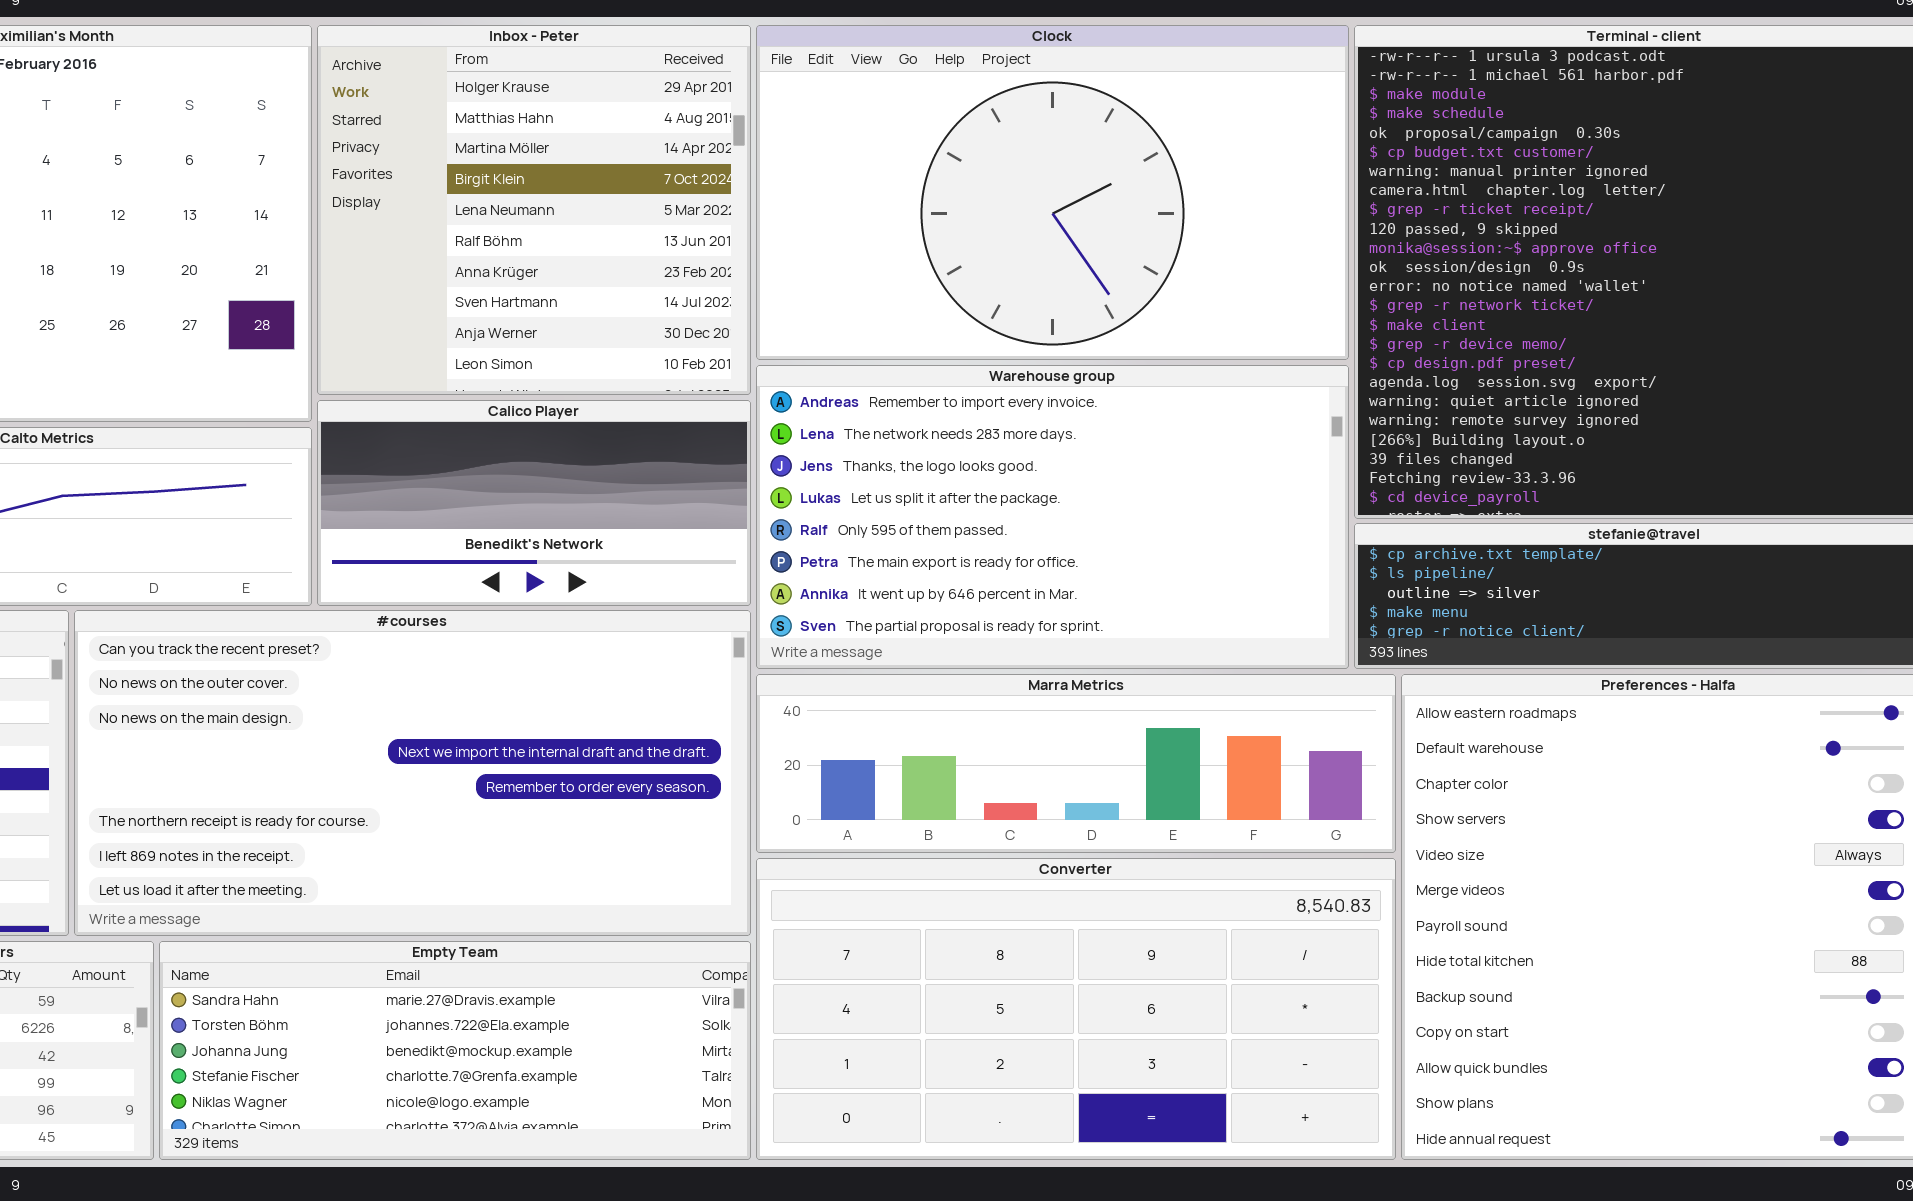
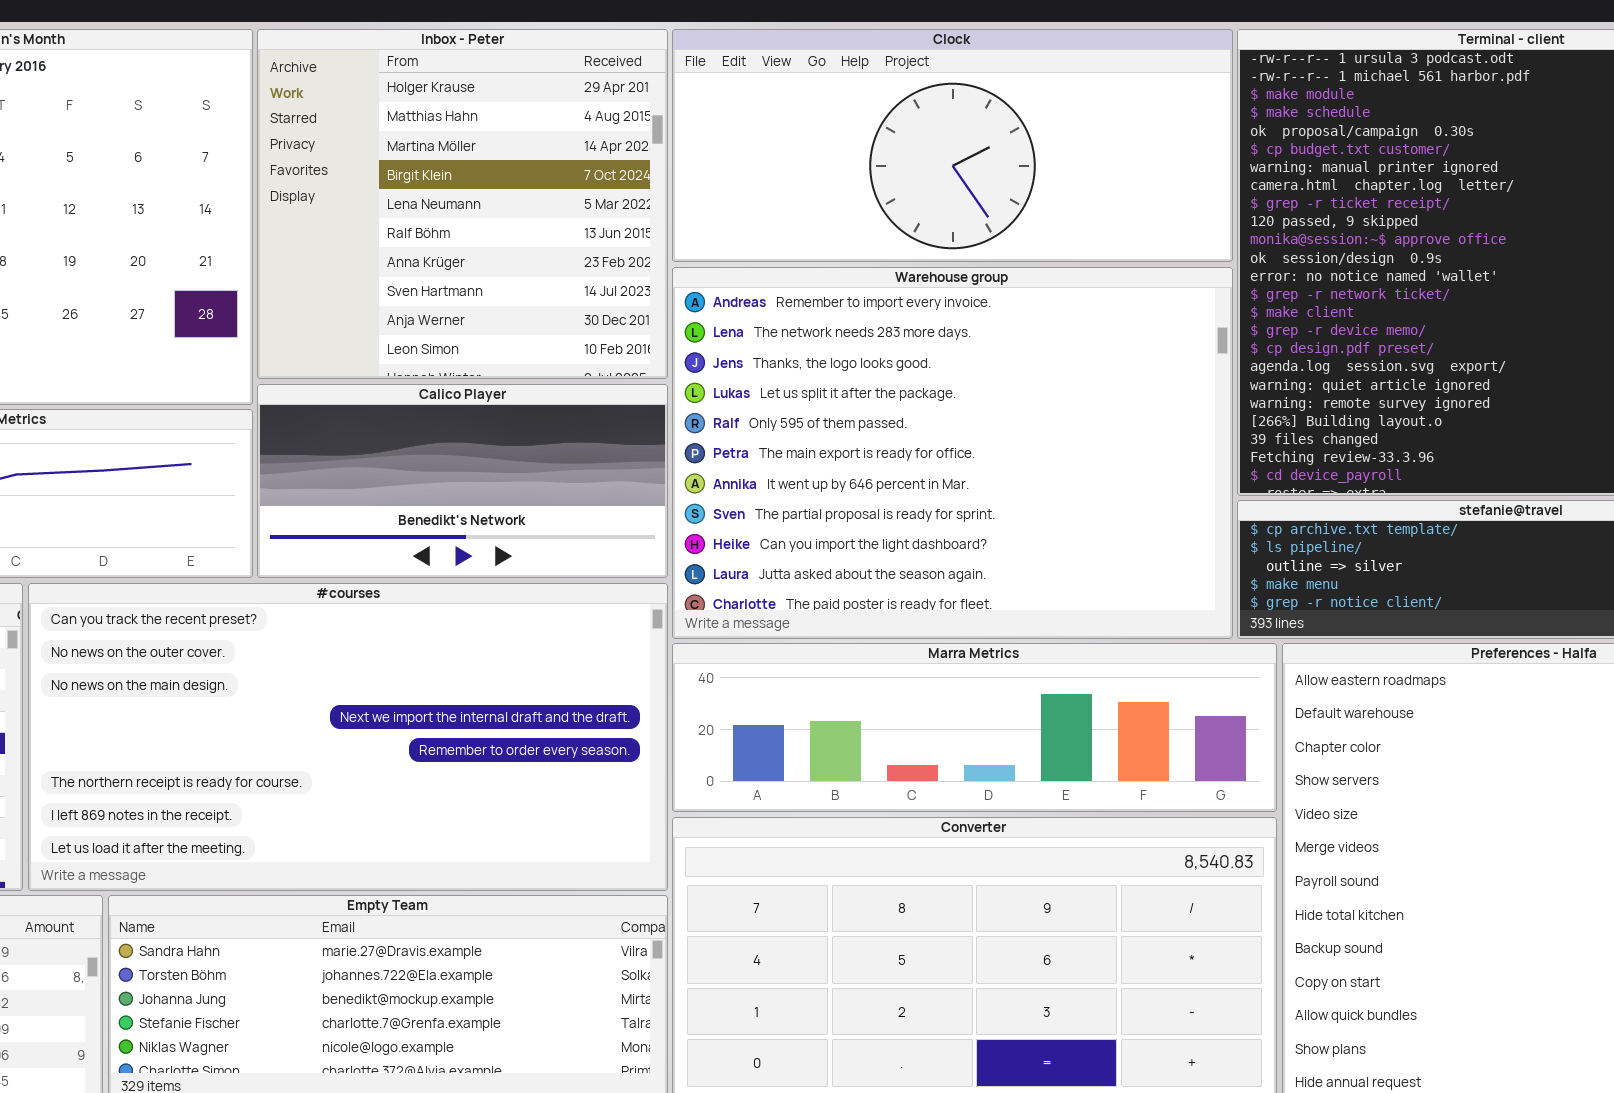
Clock: [756,25,1349,360] -> [672,29,1233,262], resized
Warehouse group: [756,365,1349,669] -> [672,267,1233,639], resized

